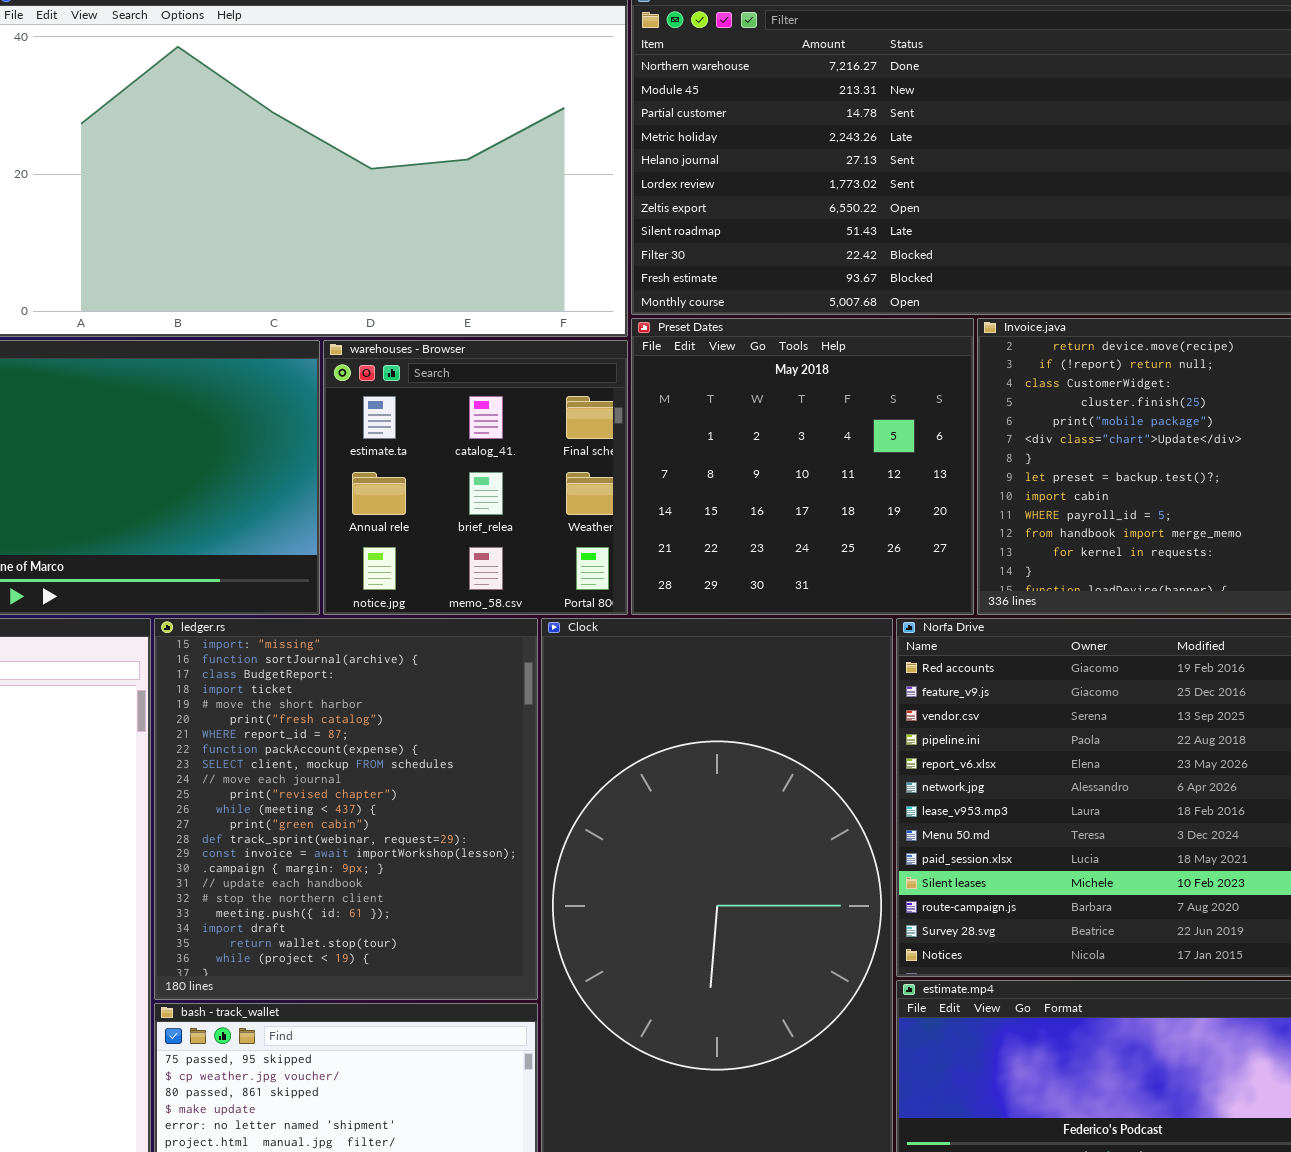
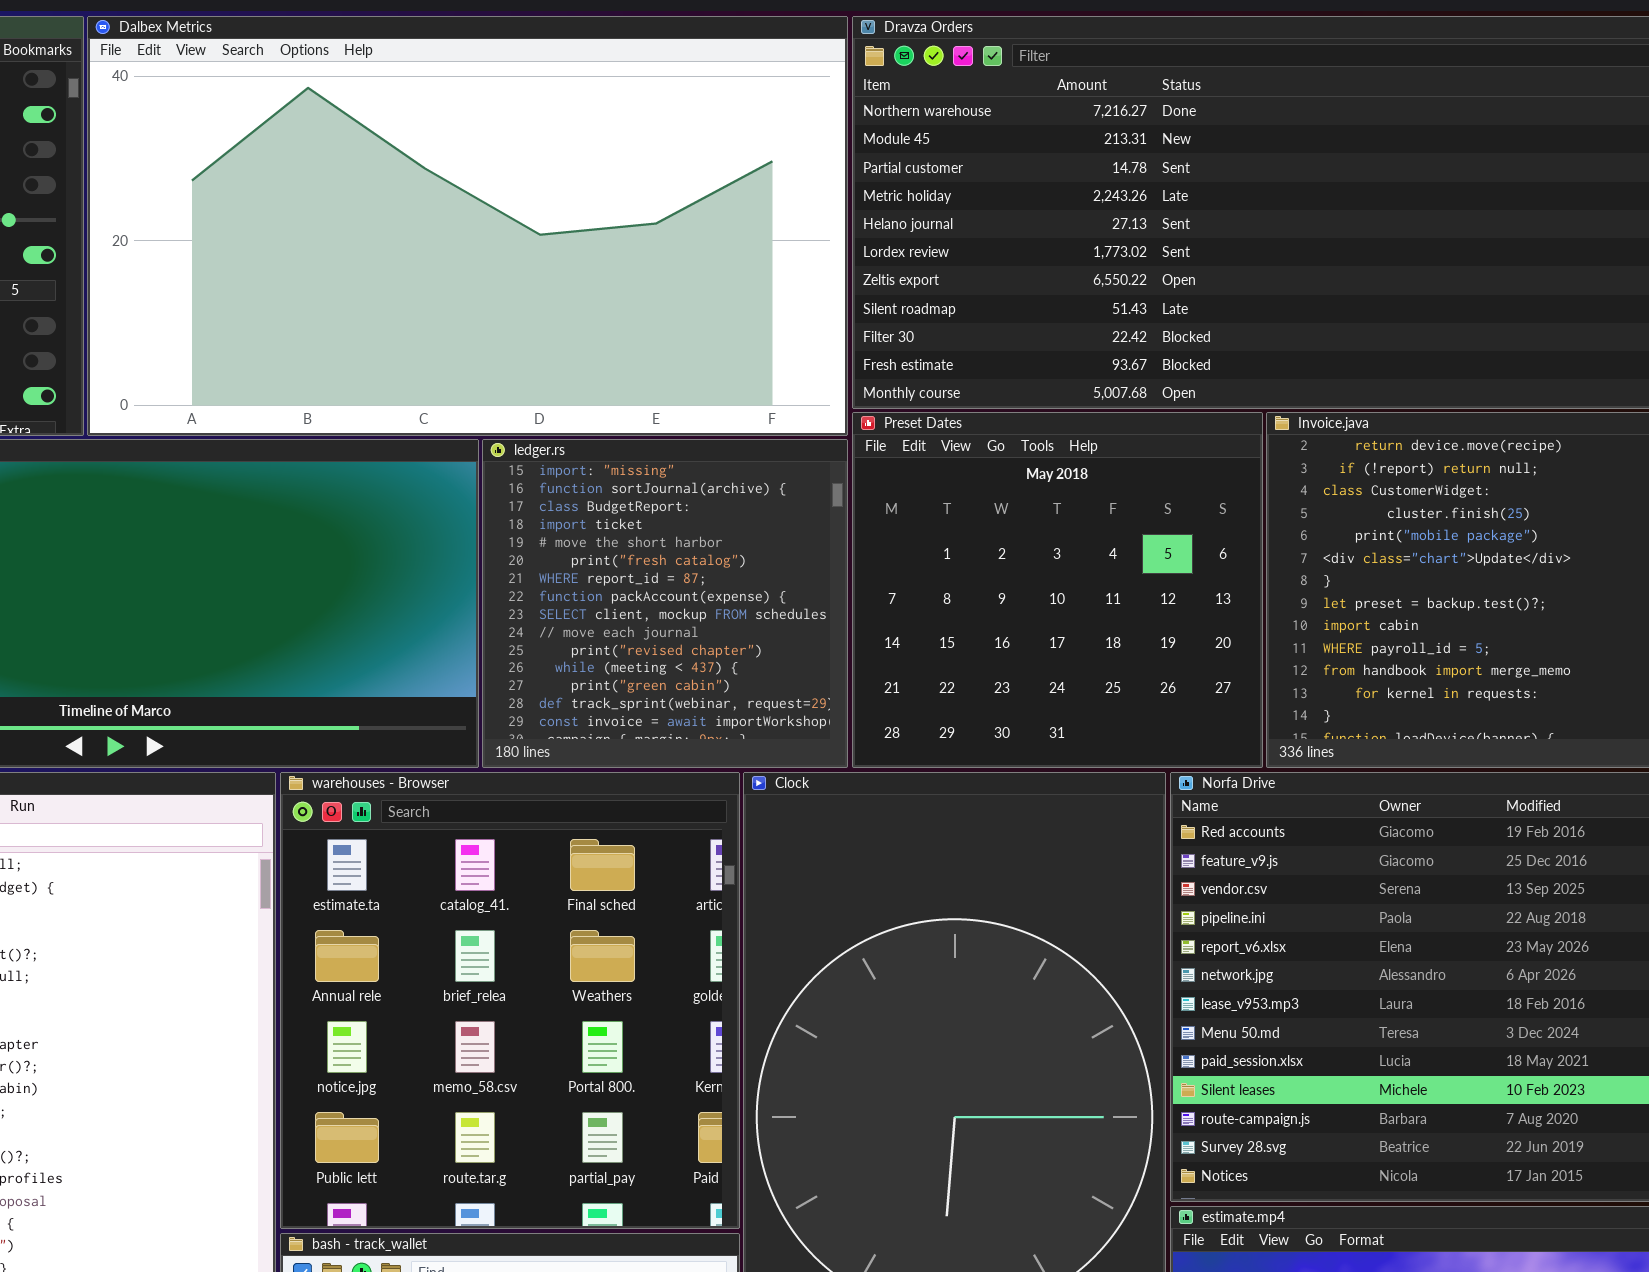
warehouses - Browser: [323,340,628,615] -> [280,772,740,1229], moved, resized
ledger.rs: [154,618,538,1000] -> [482,439,848,768], moved, resized

